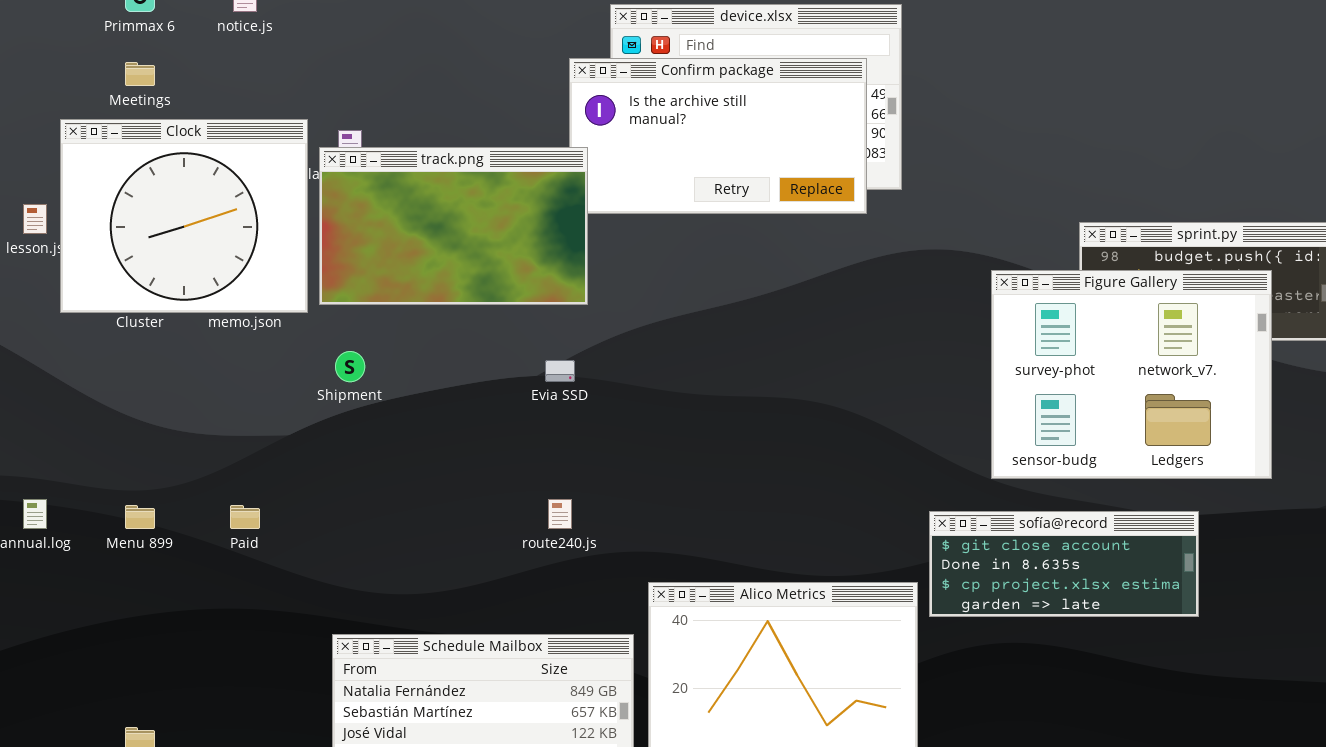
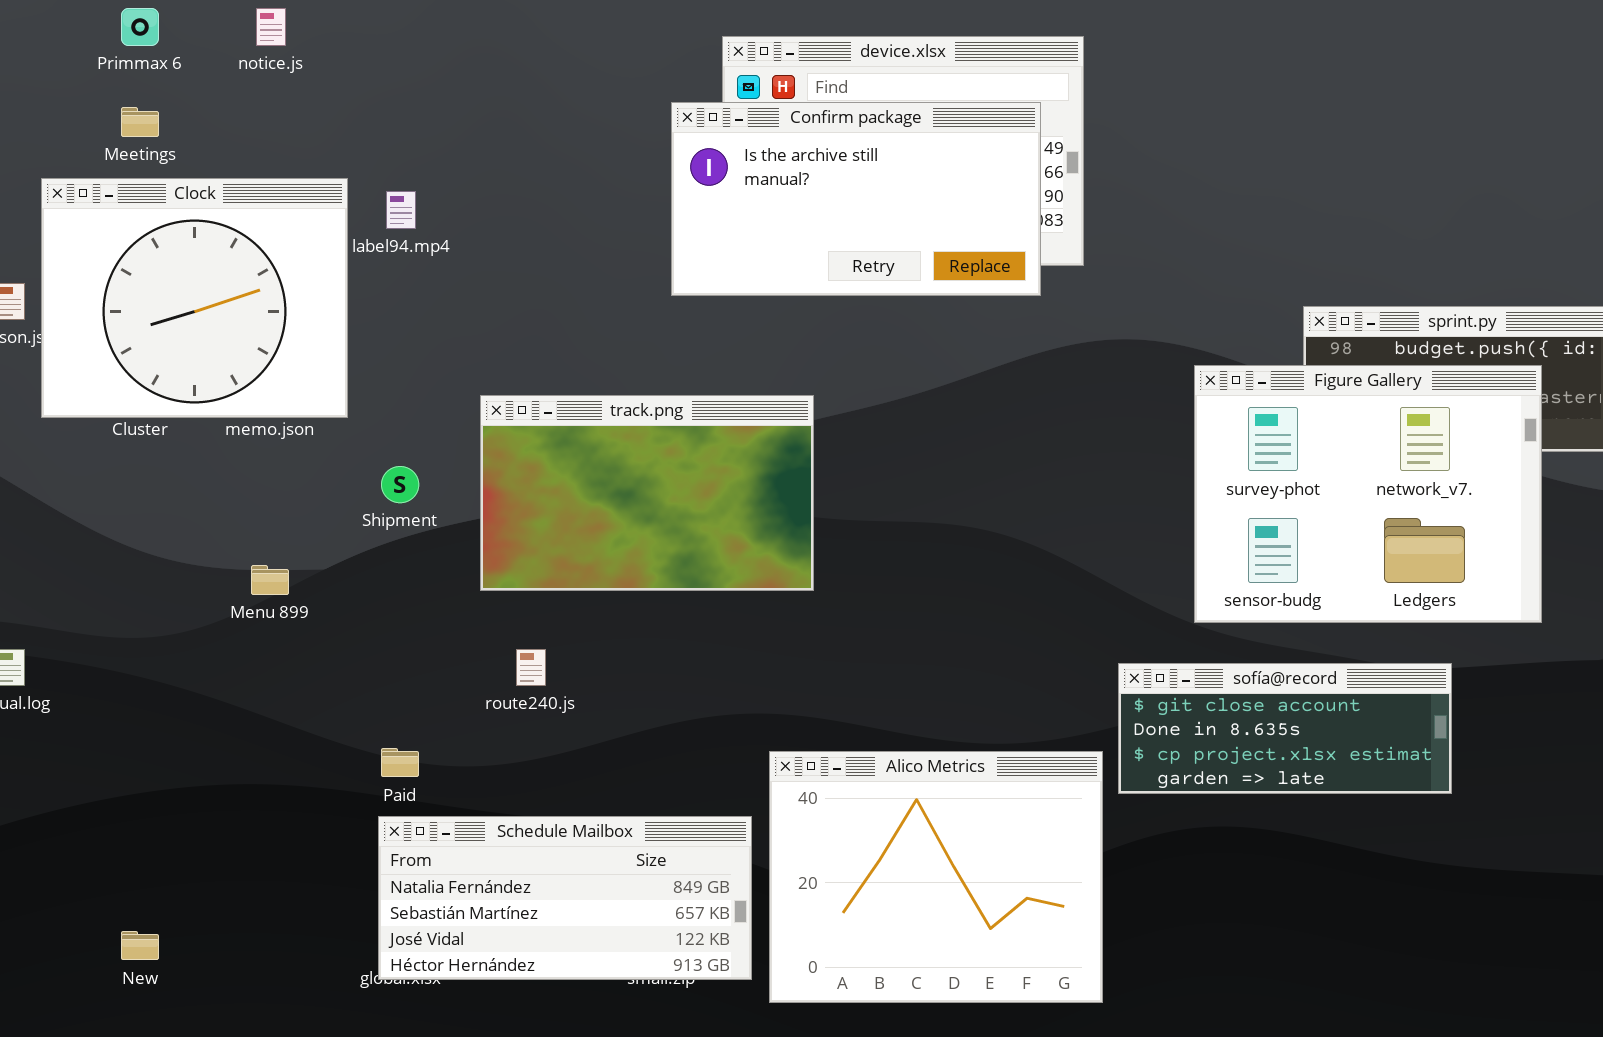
track.png: [319,147,588,305] -> [480,395,814,591], moved
route240.js: [548,499,572,529] -> [516,649,546,686], moved
Menu 899: [125,505,155,529] -> [251,565,289,595], moved
Paid: [230,505,260,529] -> [381,748,419,777], moved

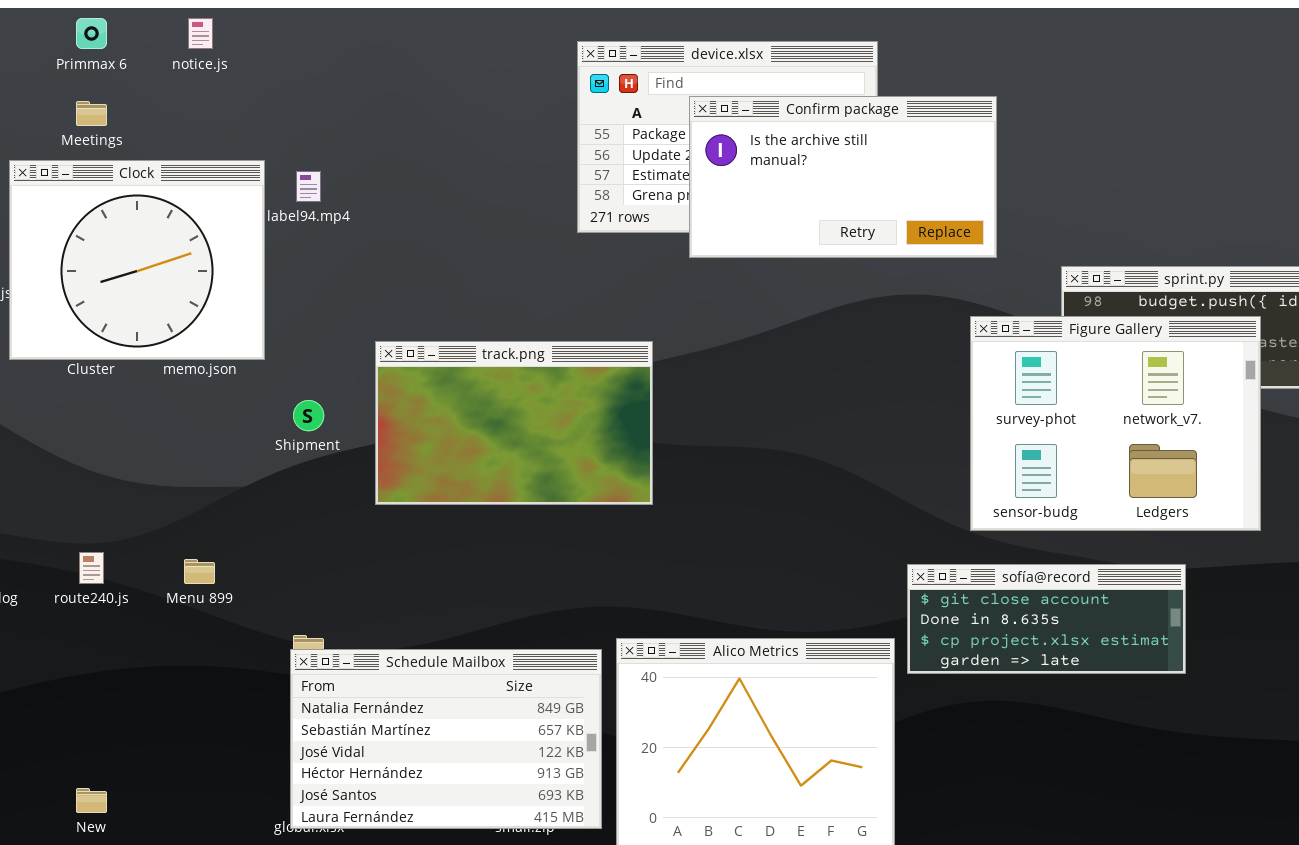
Confirm package: [671,102,1041,296] -> [689,96,997,258], moved
Menu 899: [251,565,289,595] -> [184,559,215,584], moved
route240.js: [516,649,546,686] -> [79,552,104,584], moved
Schedule Mailbox: [378,816,752,980] -> [290,649,602,829], resized

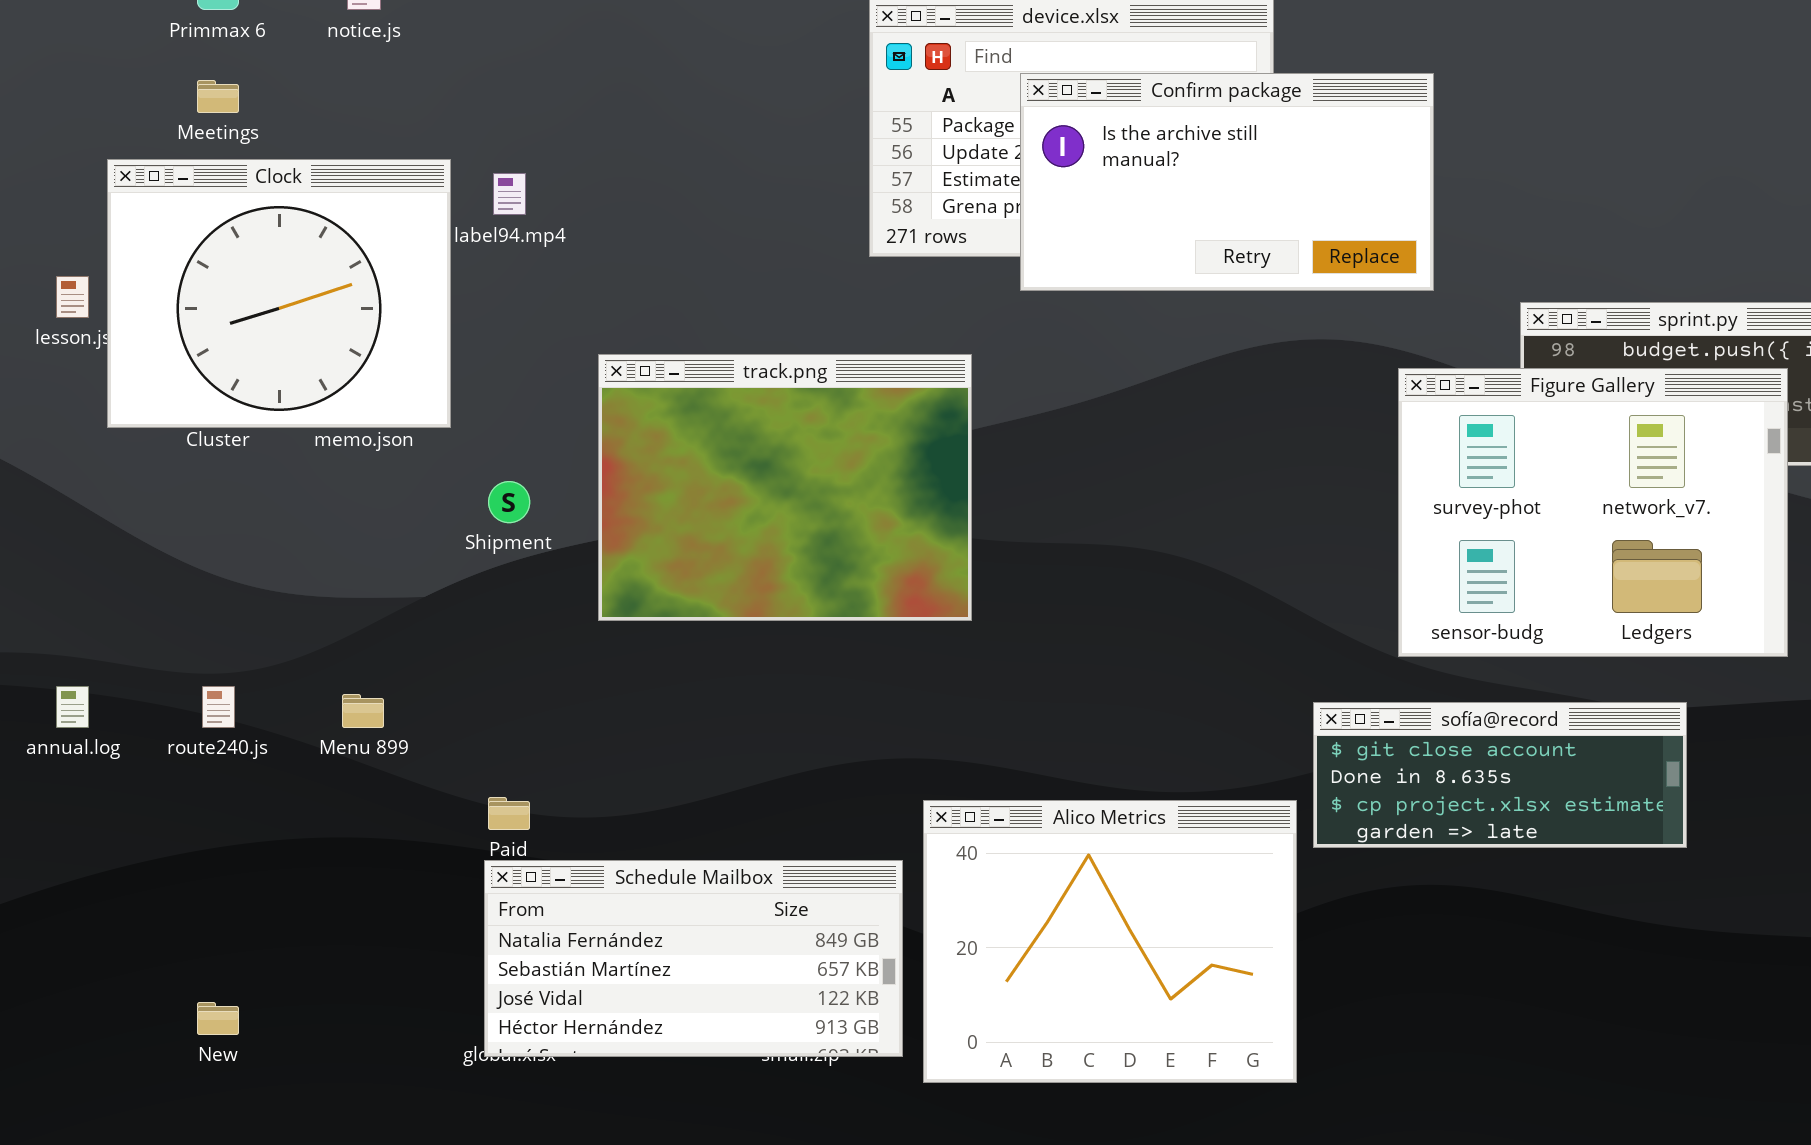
track.png: [375,341,653,505] -> [598,354,972,621], resized
Schedule Mailbox: [290,649,602,829] -> [484,860,903,1057], resized

